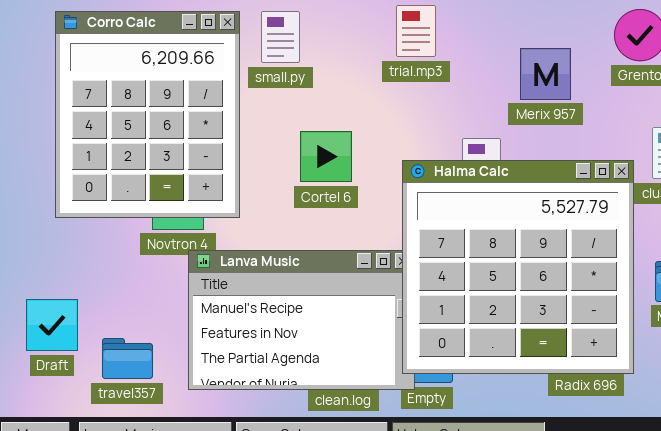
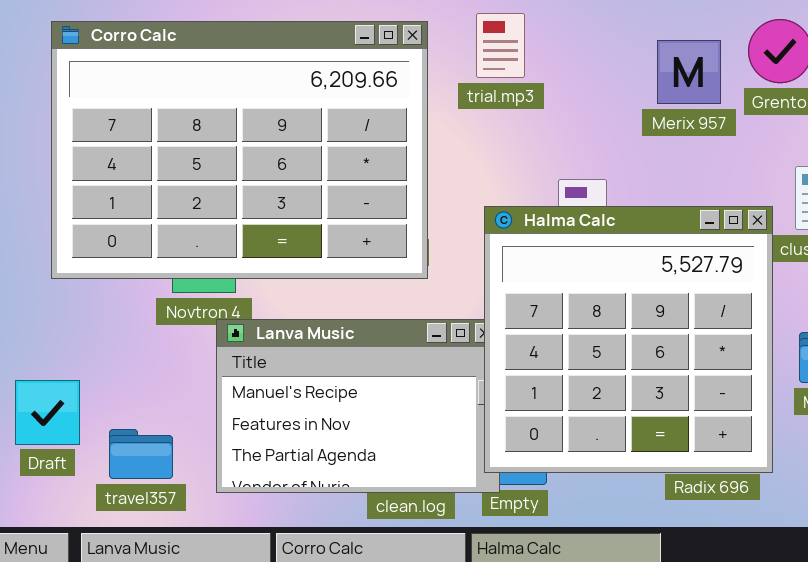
Corro Calc: [55,11,240,218] -> [51,21,428,279], resized
Merix 957: [520,48,571,100] -> [657,40,721,104], moved

